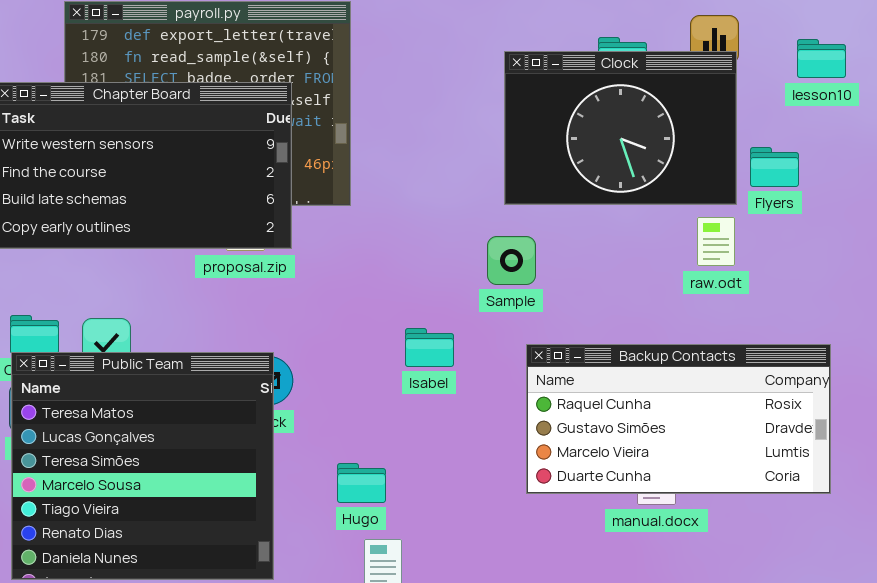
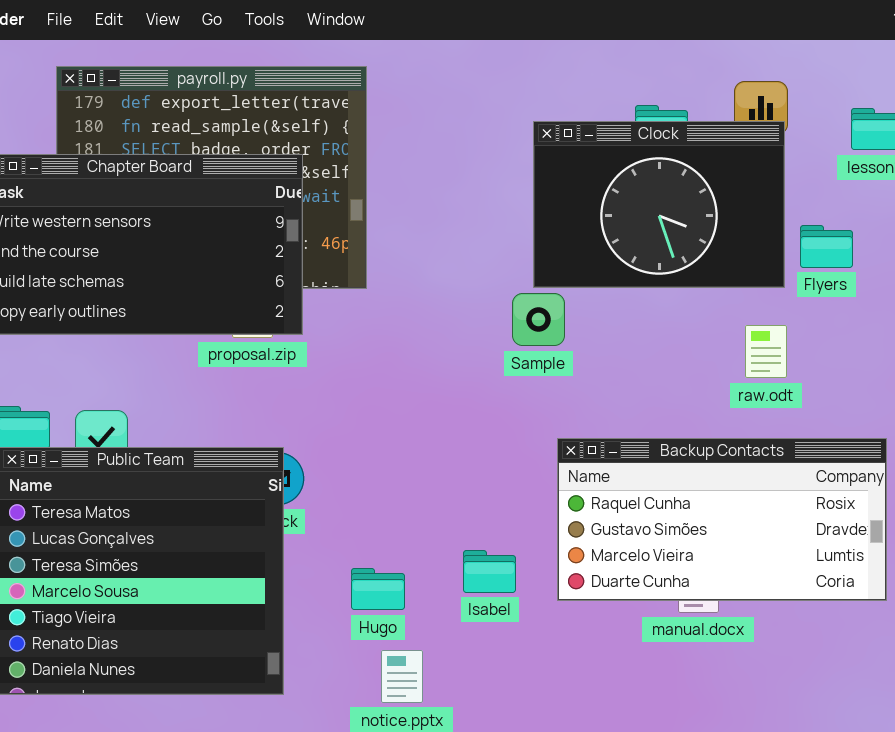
raw.odt: [697,217,735,266] -> [745,325,787,378], moved
Sample: [487,236,536,285] -> [512,293,565,346], moved
Isabel: [405,328,454,367] -> [463,550,516,593], moved

